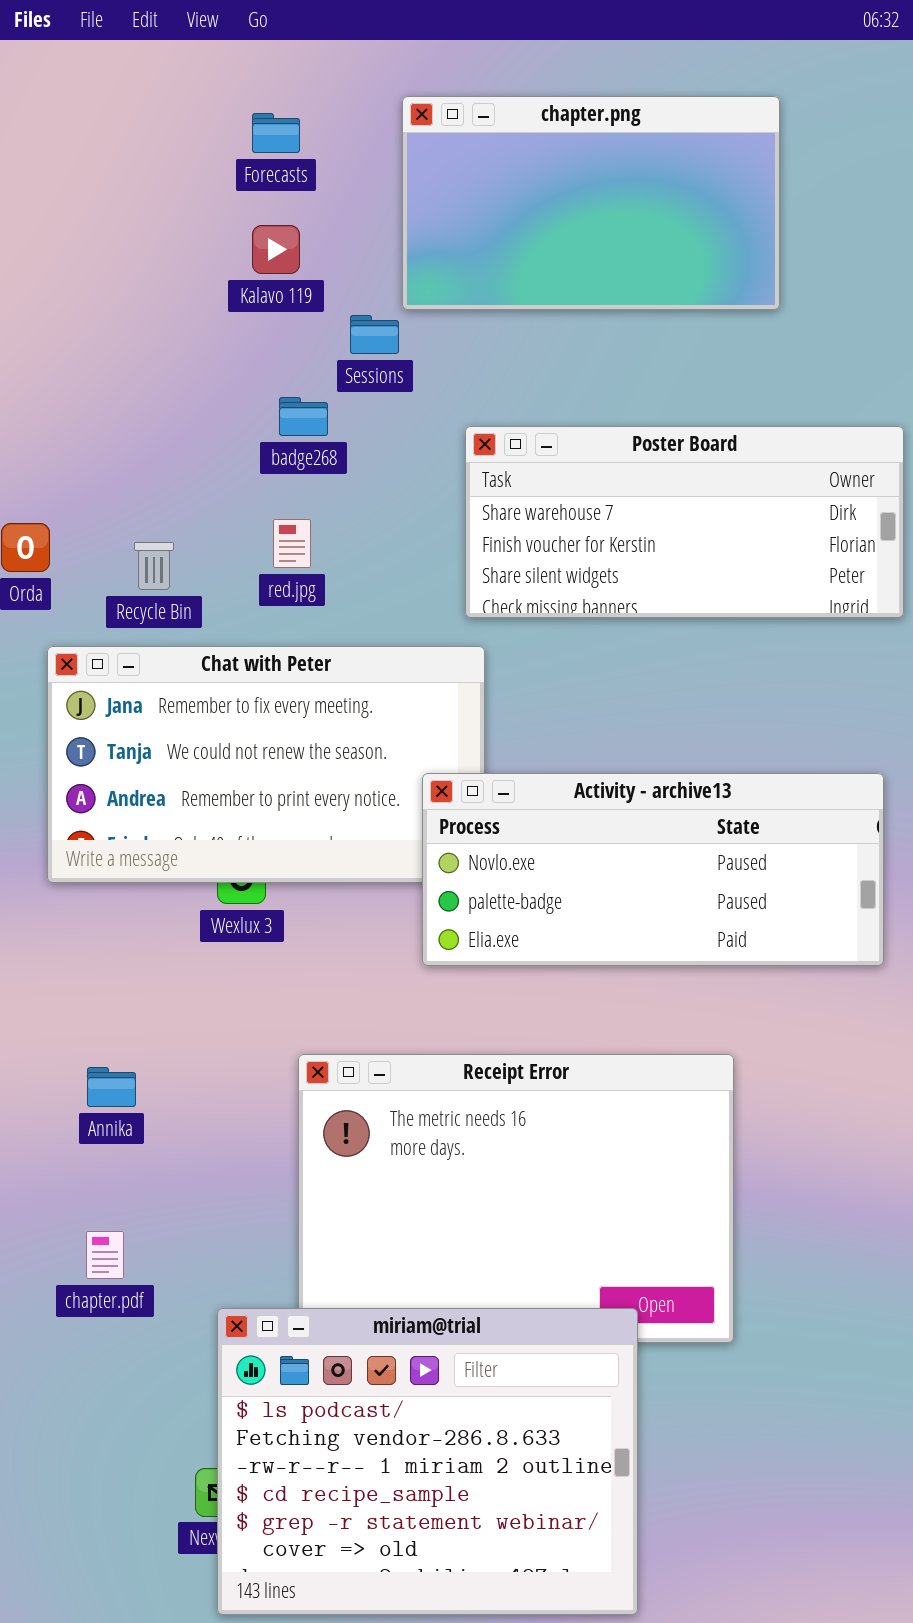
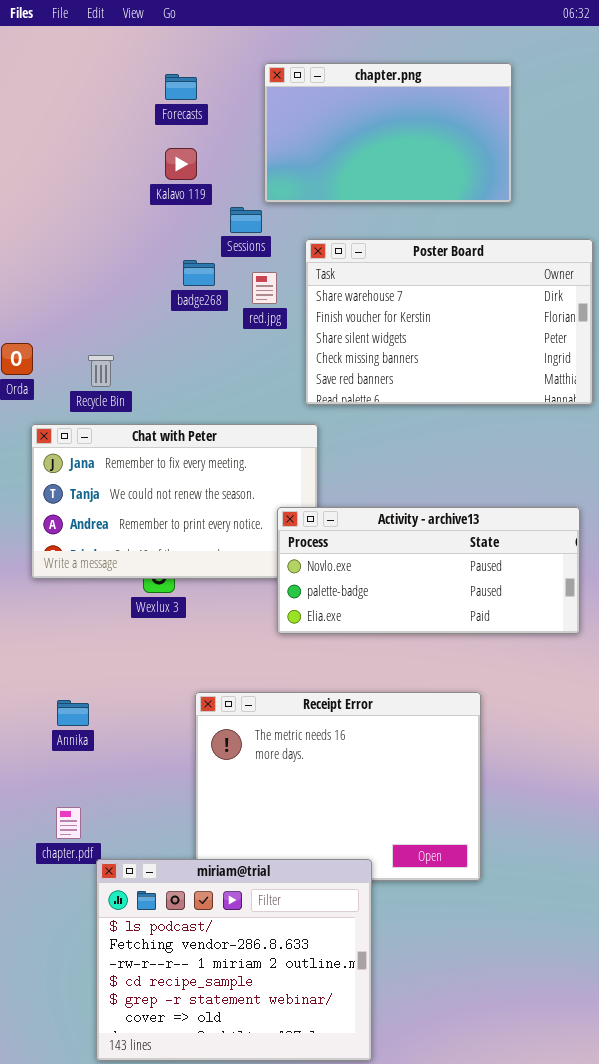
Poster Board: [465,426,904,618] -> [305,239,593,405], resized
red.jpg: [273,519,311,568] -> [252,272,277,304], moved
miriam@trial: [217,1308,638,1615] -> [96,859,372,1061], moved

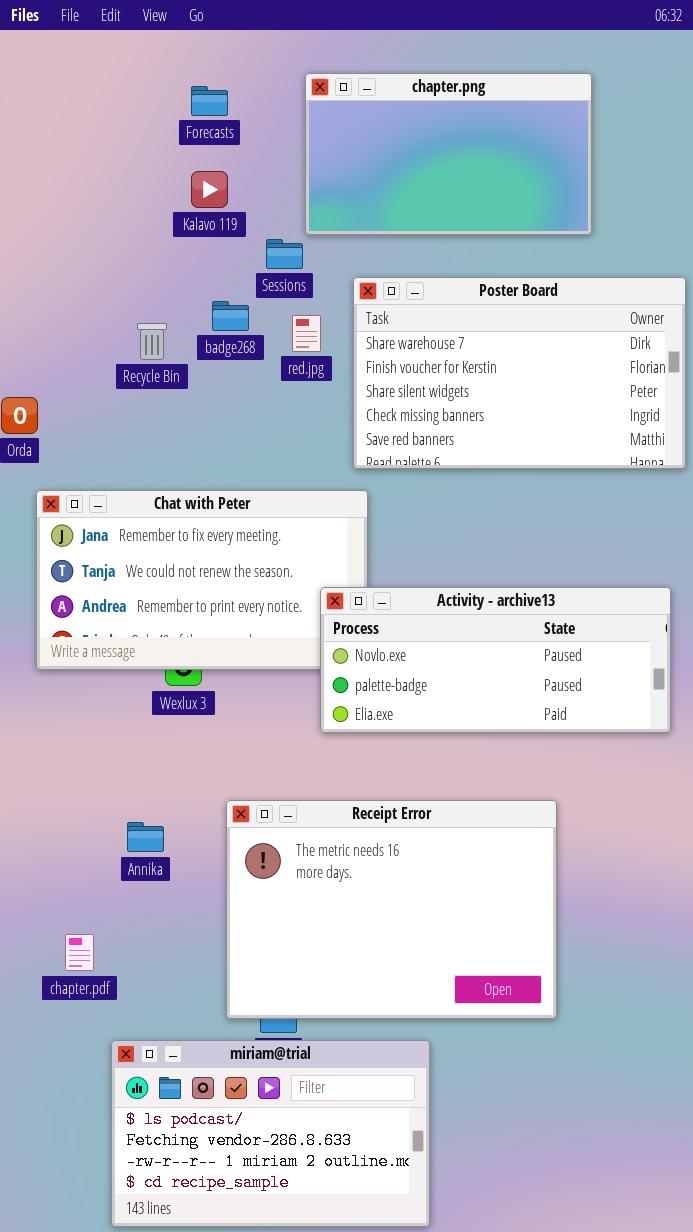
Recycle Bin: [88,355,114,387] -> [137,323,167,360], moved
Annika: [57,700,89,726] -> [127,822,164,852], moved
miriam@trial: [96,859,372,1061] -> [111,1040,430,1227], resized

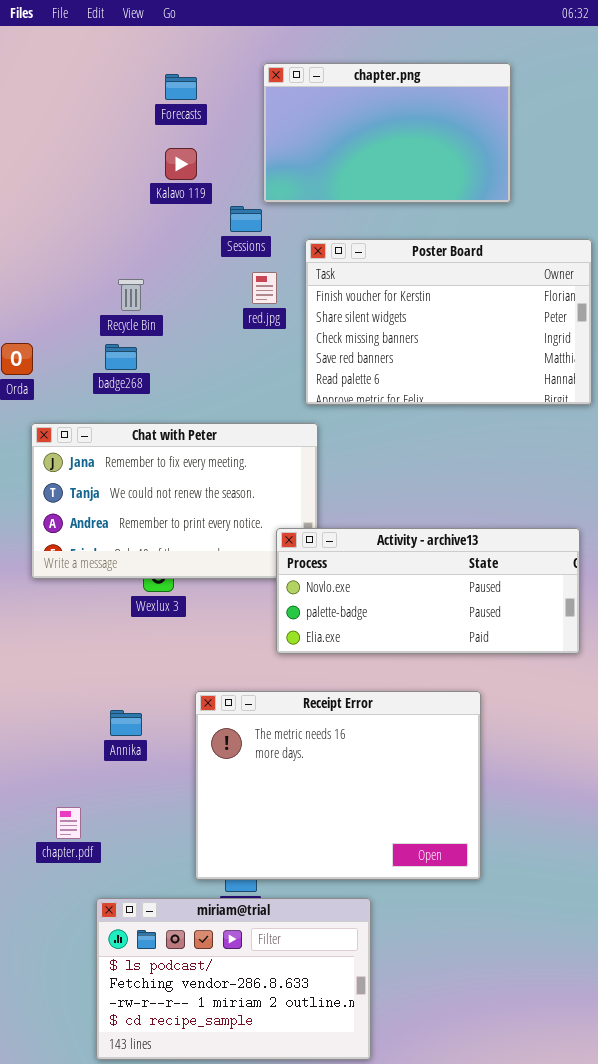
Poster Board: [353,277,686,469] -> [305,239,592,405], scrolled down 1 row
badge268: [212,301,249,331] -> [105,344,137,370], moved
Activity - archive13: [320,587,671,733] -> [276,528,580,654], moved

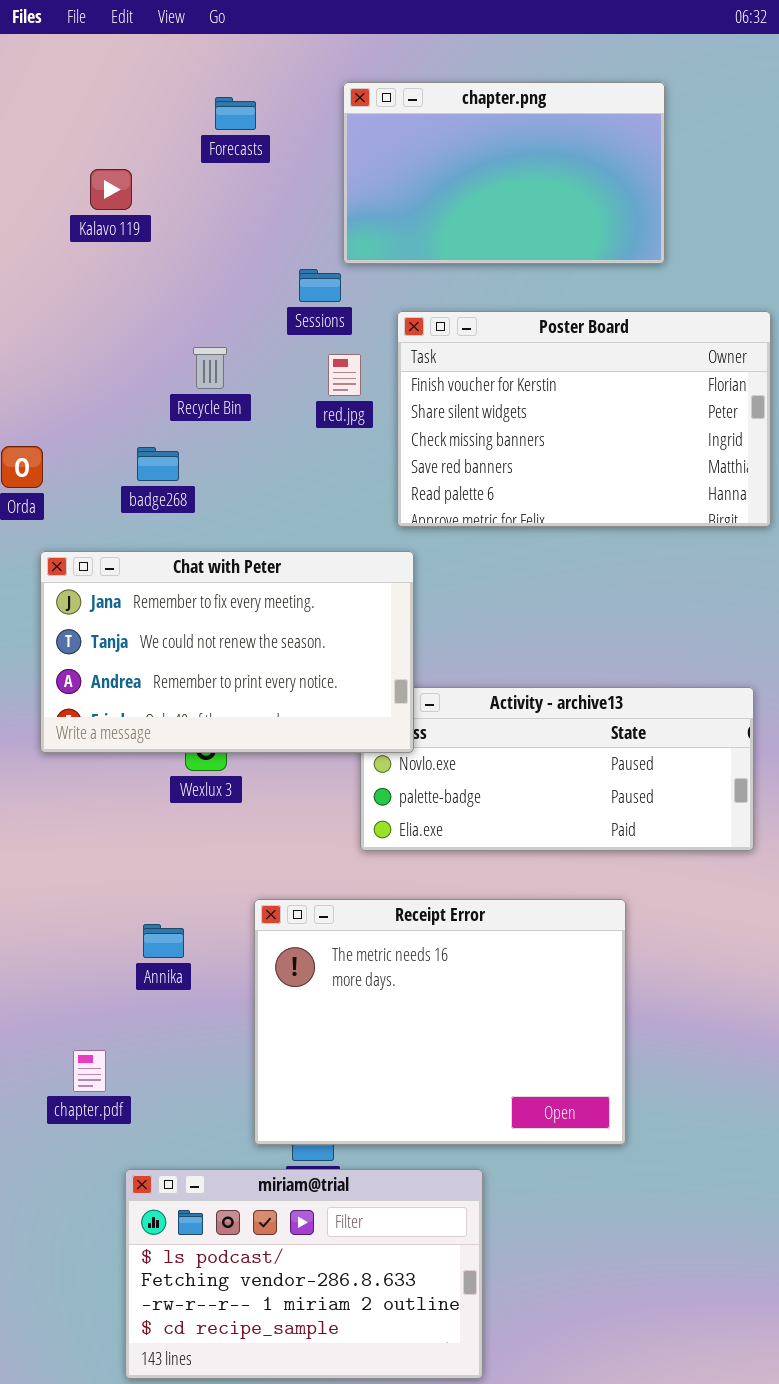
Kalavo 119: [165,148,197,180] -> [90,169,132,210], moved
Recycle Bin: [118,279,144,311] -> [193,347,227,389], moved
Chat with Peter: [31,423,318,579] -> [40,551,414,753], raised

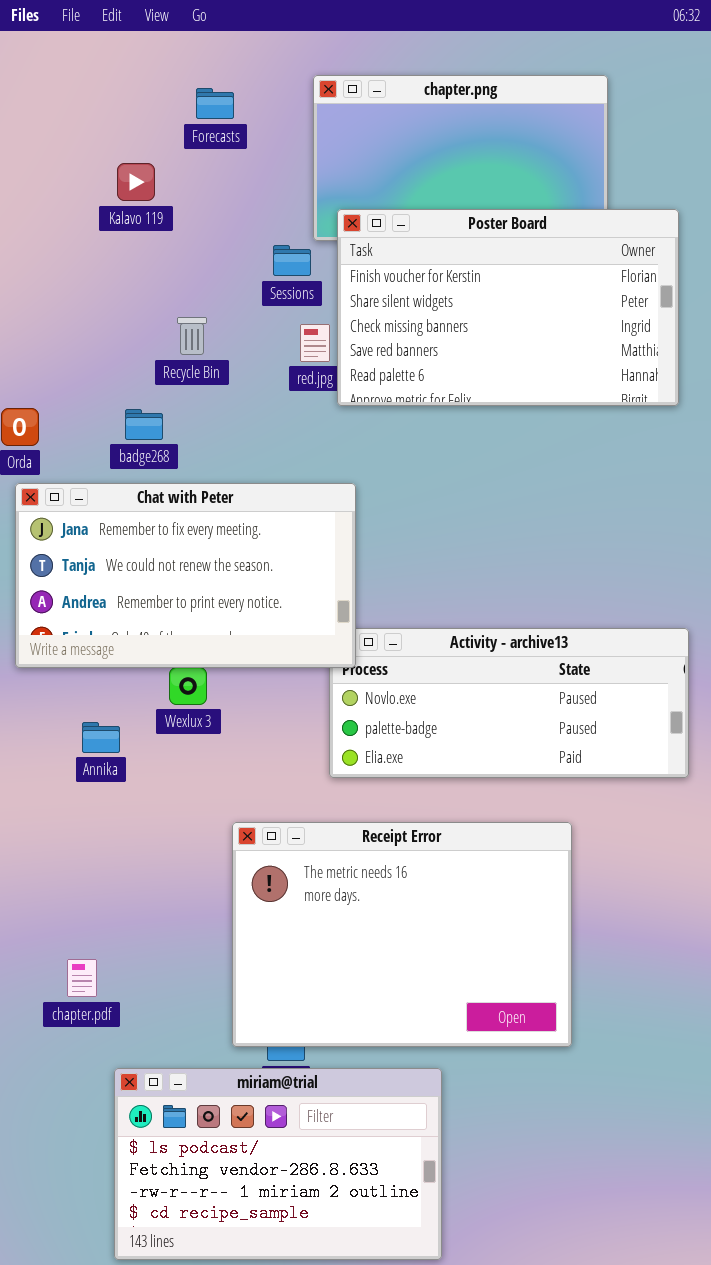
Kalavo 119: [90,169,132,210] -> [117,163,155,201], moved
Poster Board: [397,311,771,527] -> [337,209,679,406], moved
Chat with Peter: [40,551,414,753] -> [15,483,356,668], moved
Annika: [143,924,184,958] -> [82,722,120,753], moved

